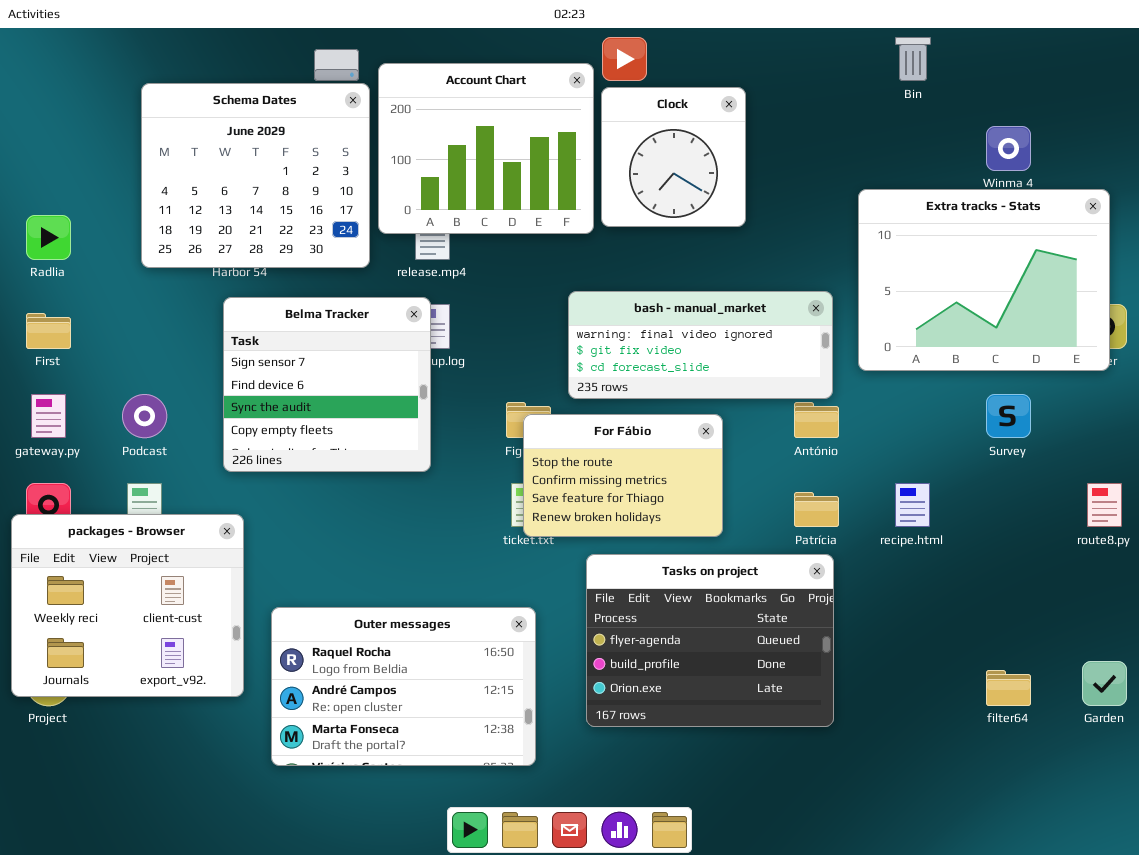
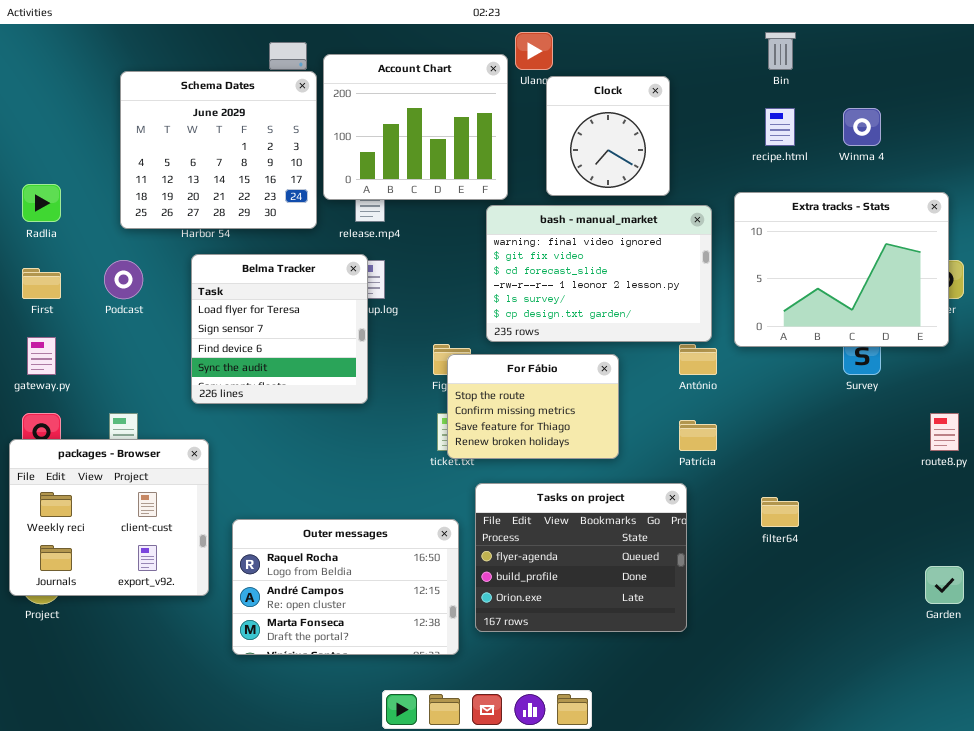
Clock: [601,87,746,227] -> [546,76,670,196], moved
Extra tracks - Stats: [858,189,1110,371] -> [734,192,949,347], moved
bash - manual_market: [568,291,833,399] -> [486,205,712,342], resized
Belma Tracker: [223,297,431,472] -> [191,254,368,404], scrolled up 1 row
Podcast: [122,394,167,438] -> [104,260,143,299], moved
recipe.html: [895,483,930,527] -> [765,108,795,146], moved
Tasks on project: [586,554,834,727] -> [475,483,687,632], moved
filter64: [986,670,1031,706] -> [761,497,799,527], moved

